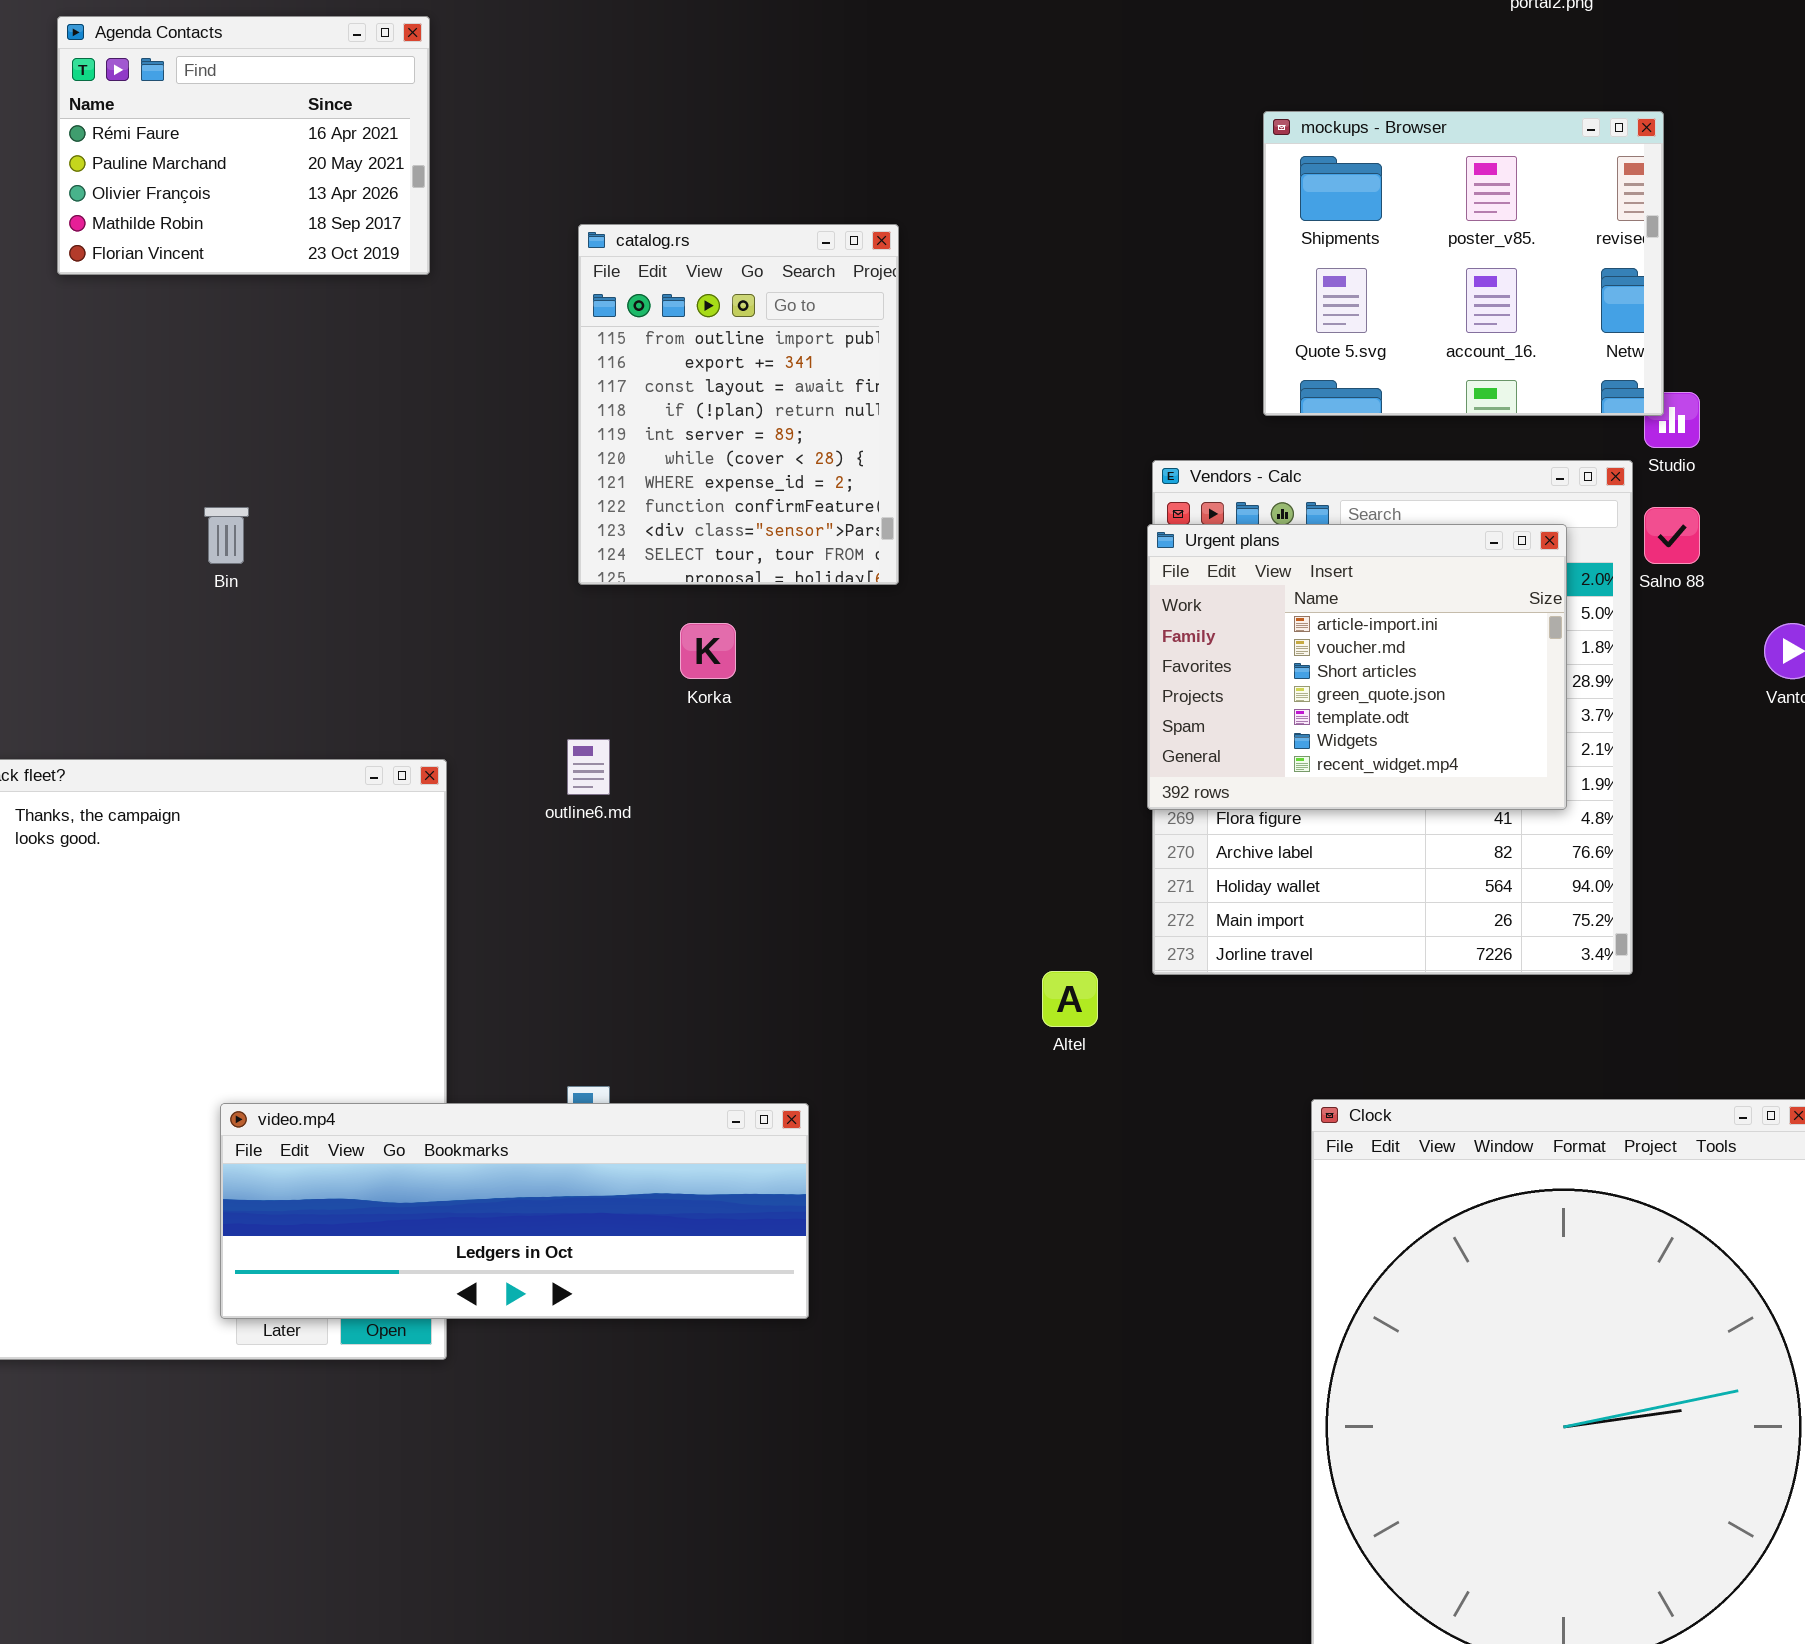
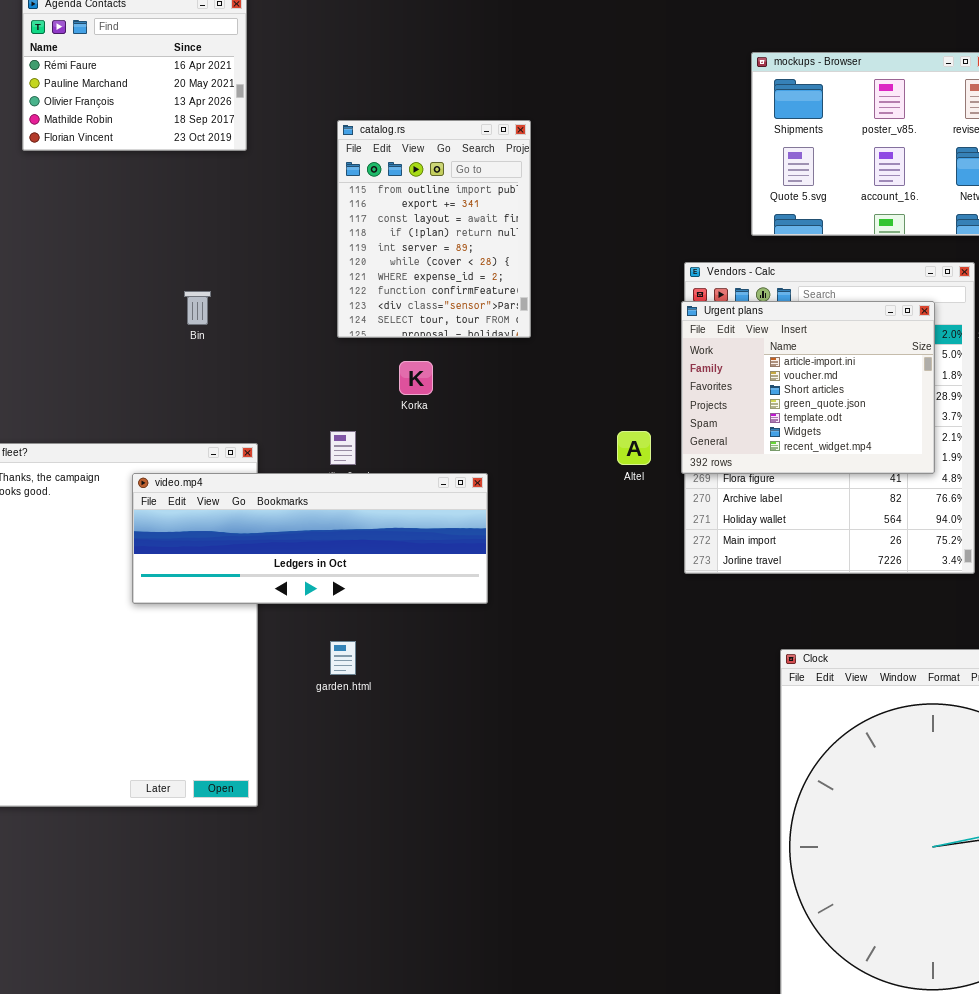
Bin: [204,507,249,564] -> [184,291,211,325], moved
Altel: [1042,971,1098,1027] -> [617,431,651,465], moved
video.mp4: [220,1103,809,1319] -> [132,473,488,604], moved

